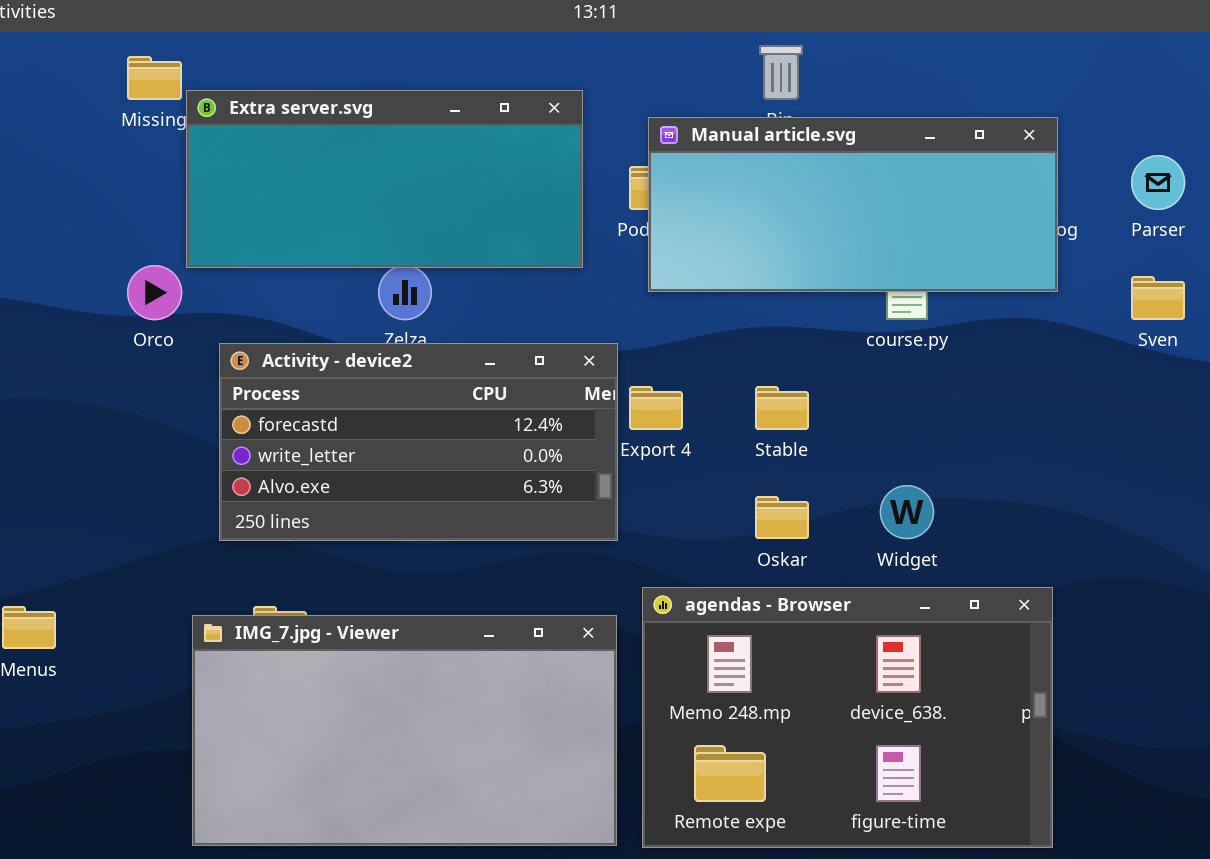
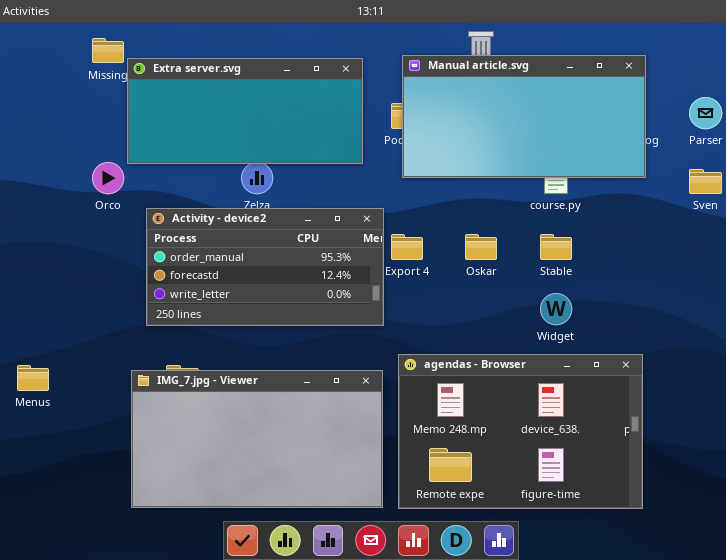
Manual article.svg: [648,117,1058,292] -> [402,55,646,178], resized
Activity - device2: [219,343,618,541] -> [146,208,384,326], scrolled up 1 row
Stable: [755,386,809,430] -> [540,234,572,260], moved
Oskar: [755,496,809,539] -> [465,234,497,260], moved

